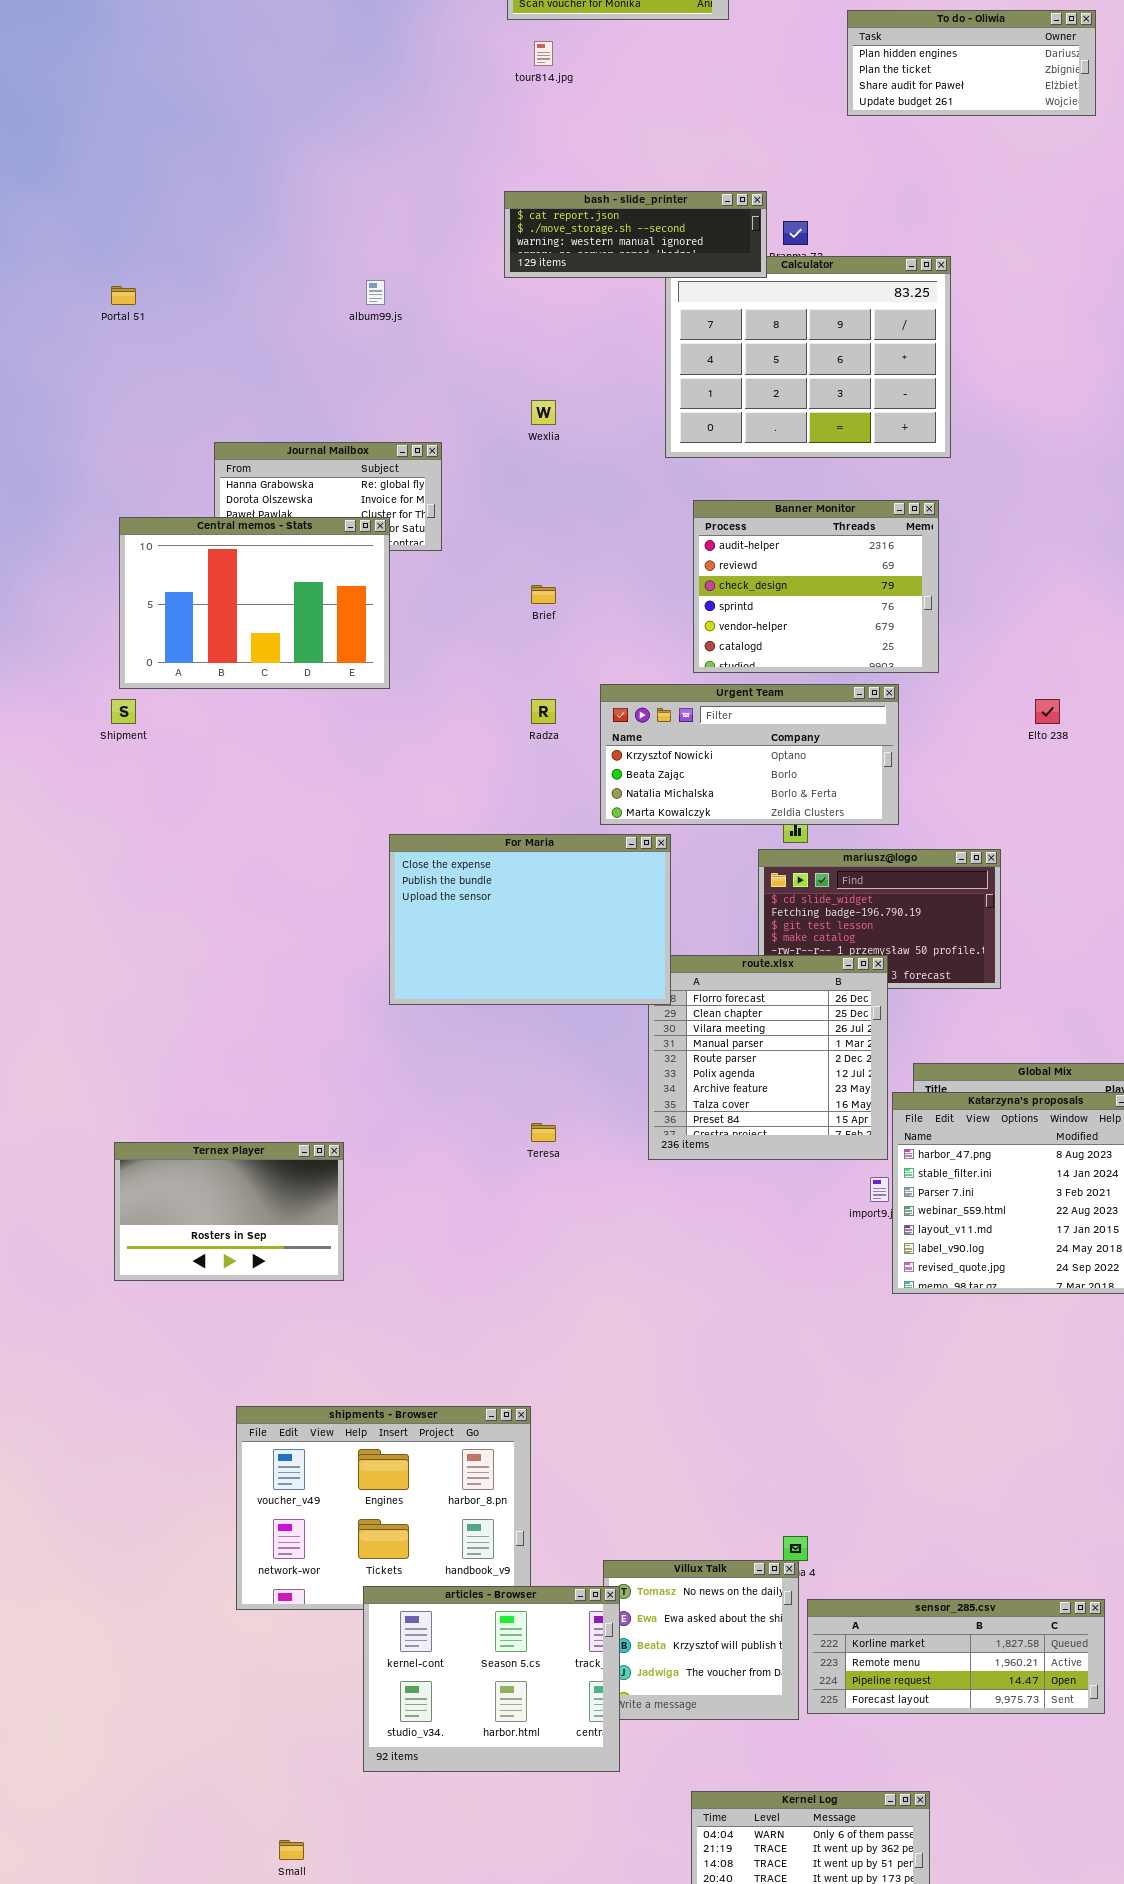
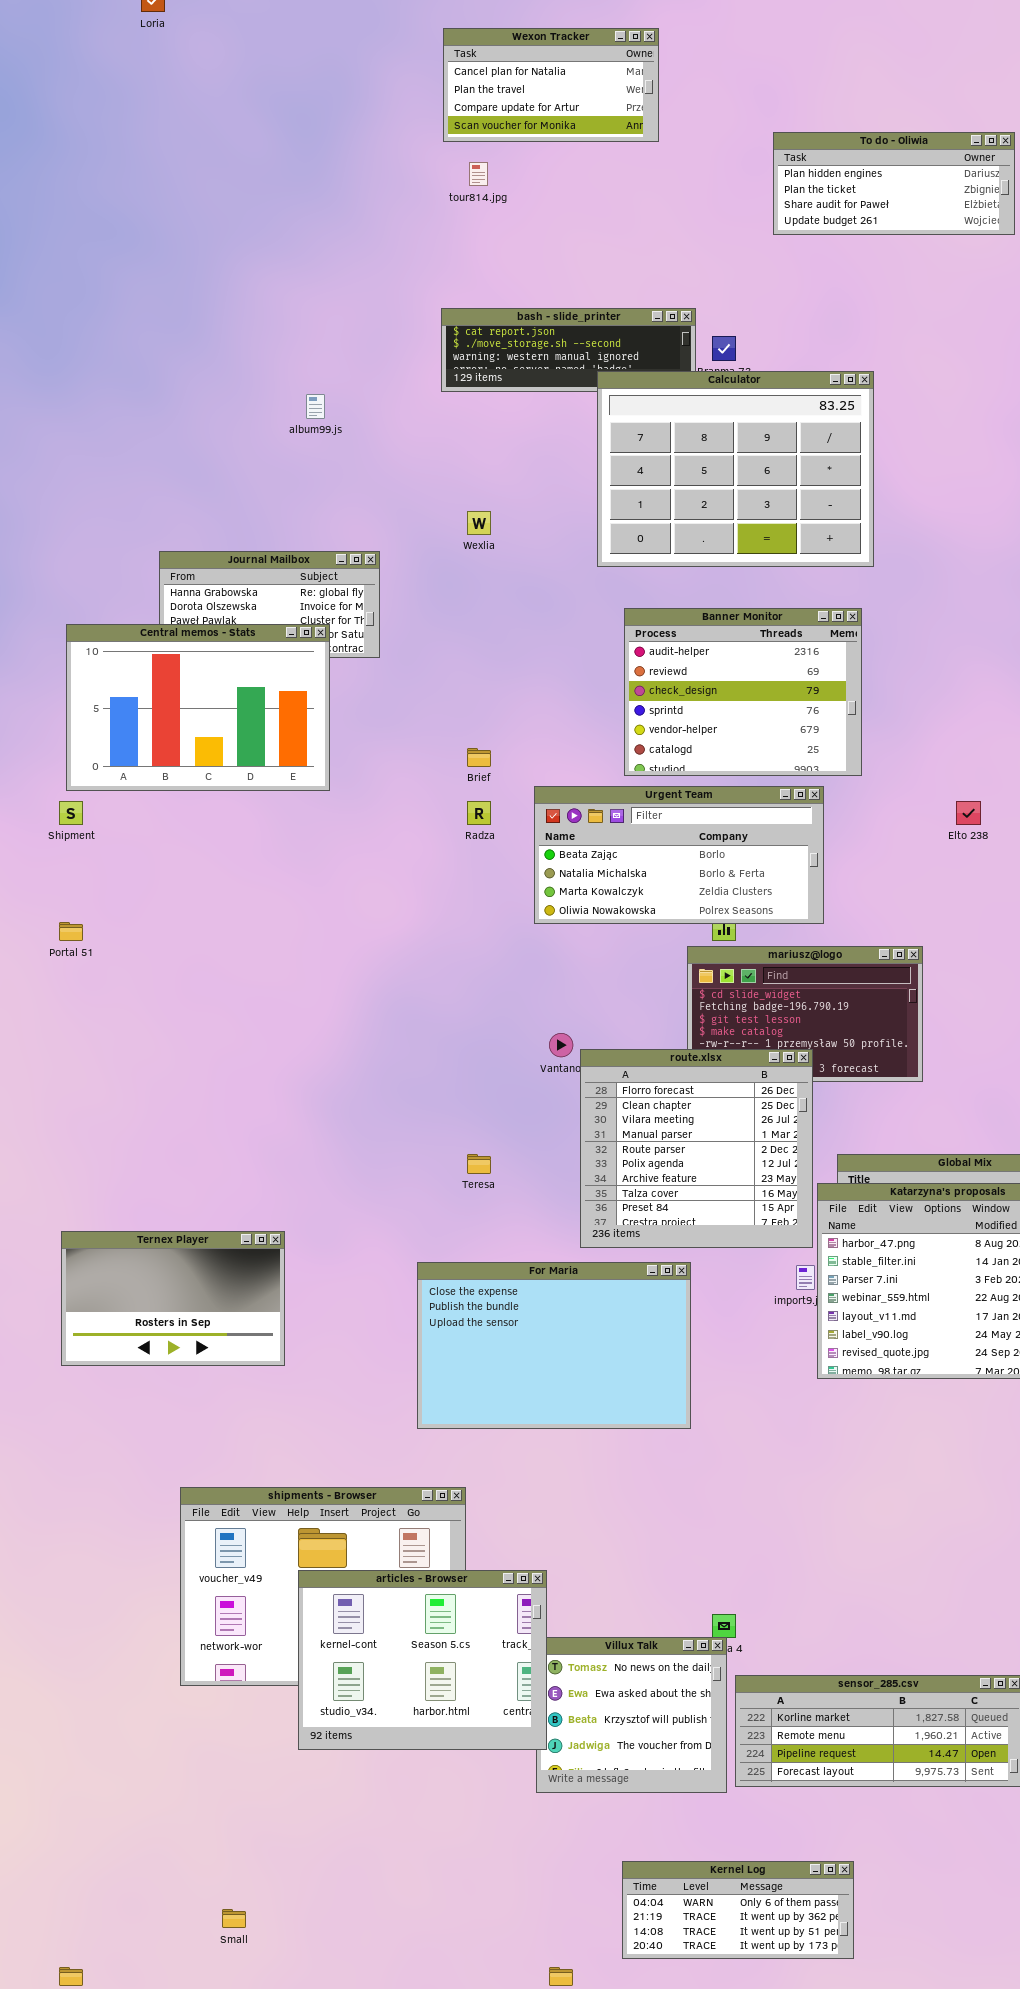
Calculator: [665,256,951,458] -> [597,371,874,567], raised
Portal 51: [111,286,136,305] -> [59,922,83,941], moved
Brief: [531,585,556,604] -> [467,748,491,767], moved
Urgent Team: [600,684,899,825] -> [534,786,824,924], scrolled down 1 row
For Maria: [389,834,671,1005] -> [417,1262,691,1429], moved
Teresa: [531,1123,556,1142] -> [467,1154,491,1174], moved
articles - Browser: [363,1586,620,1772] -> [298,1570,547,1750], moved

